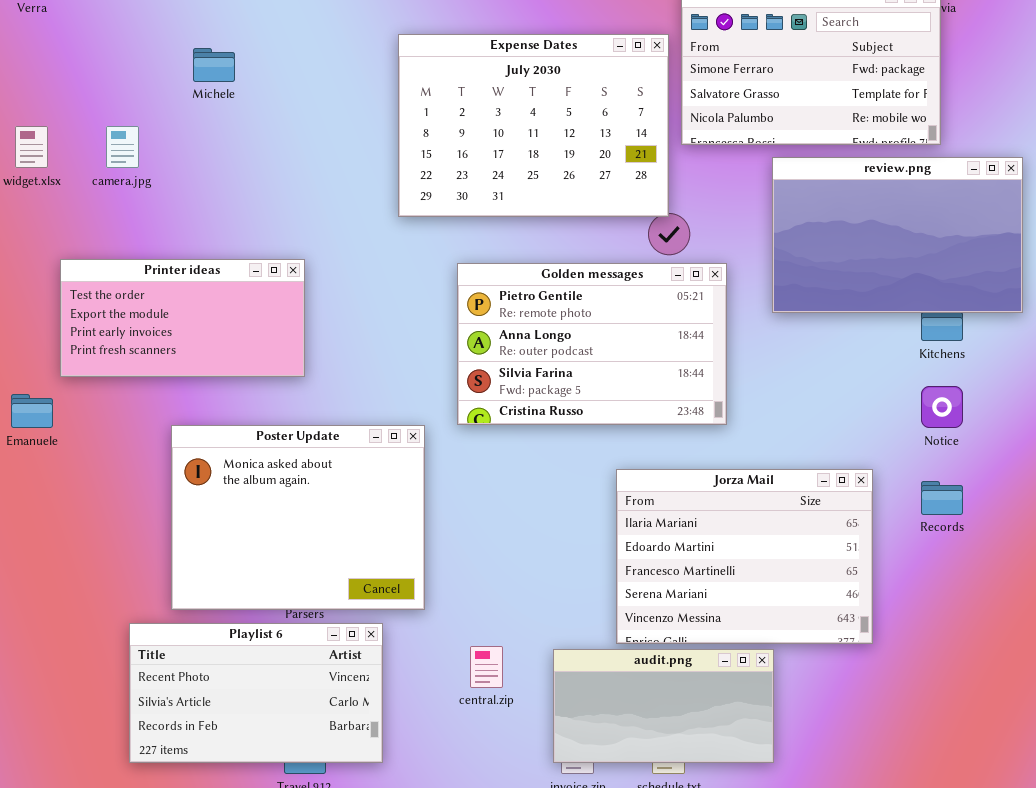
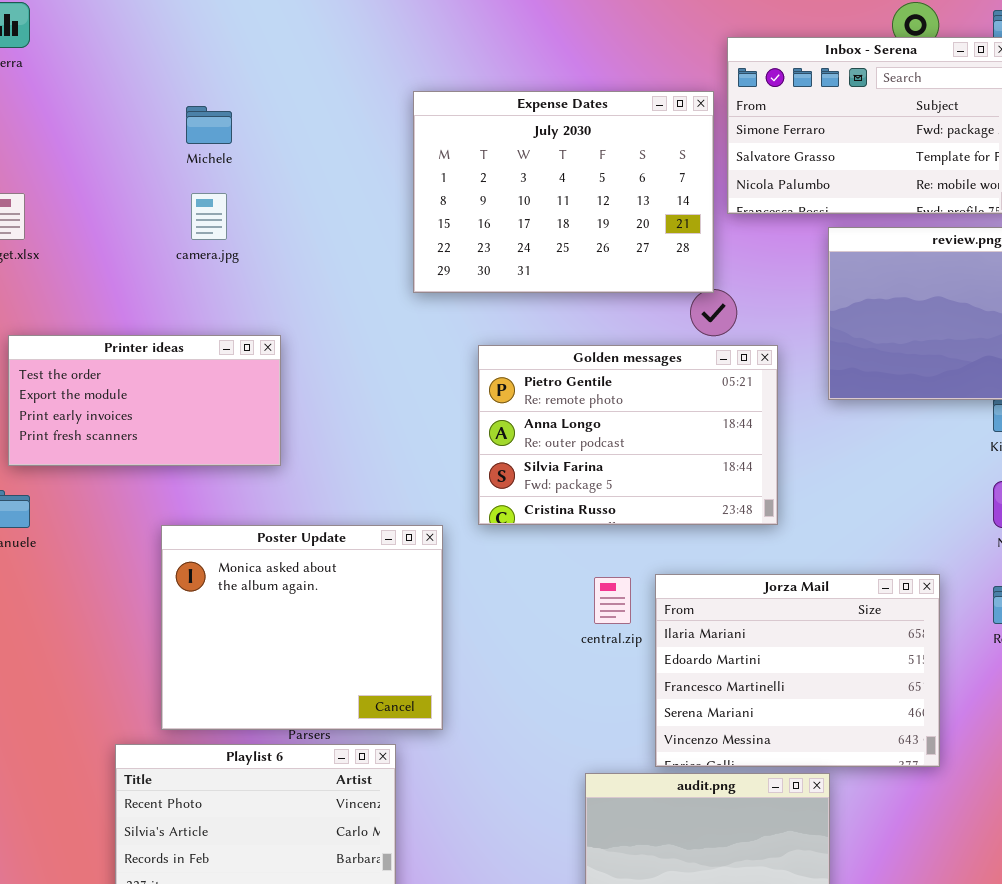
camera.jpg: [106,126,139,168] -> [191,193,227,240], moved
Printer ideas: [60,259,305,377] -> [8,335,281,466], moved
central.zip: [470,646,503,688] -> [594,577,631,624], moved

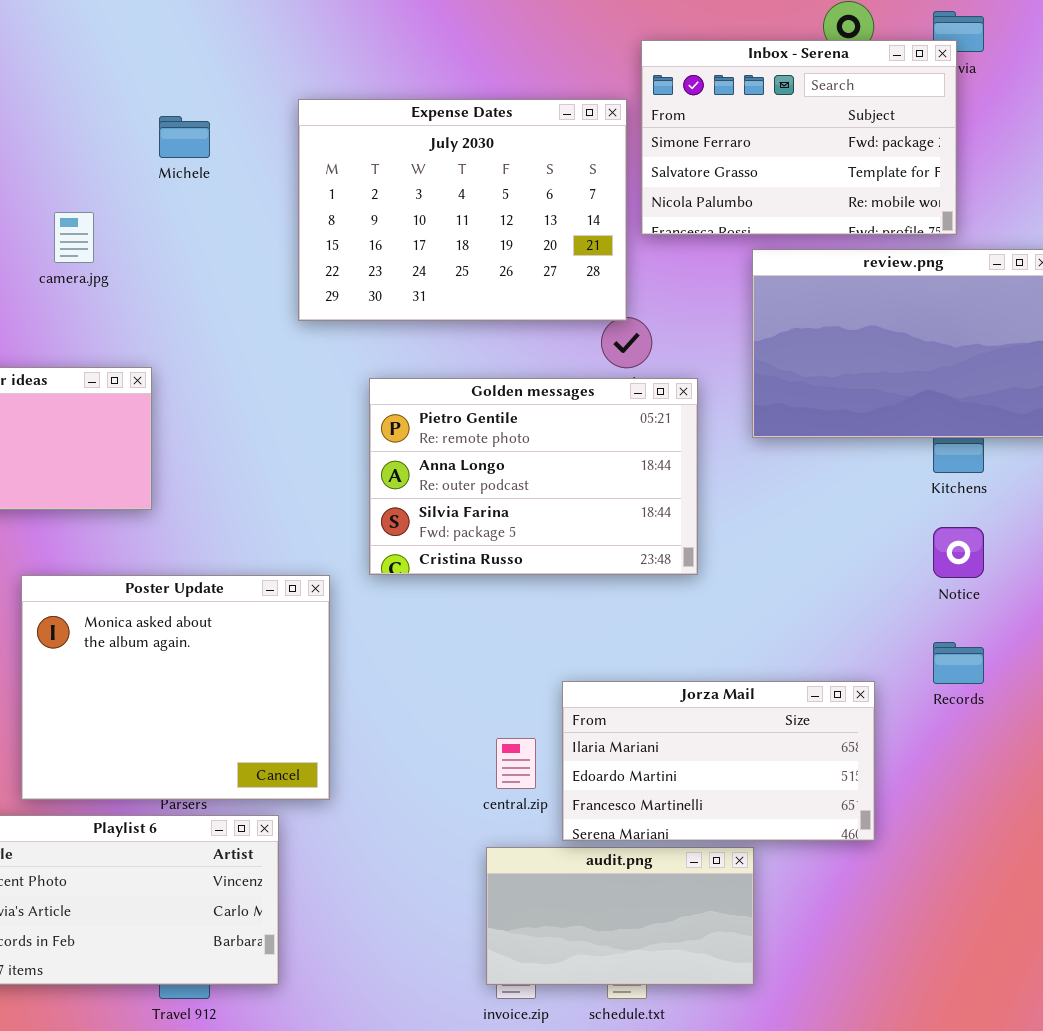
Michele: [186,106,232,144] -> [159,116,210,158], moved
Jorza Mail: [655,574,940,767] -> [562,681,875,841], resized
central.zip: [594,577,631,624] -> [496,738,536,789], moved

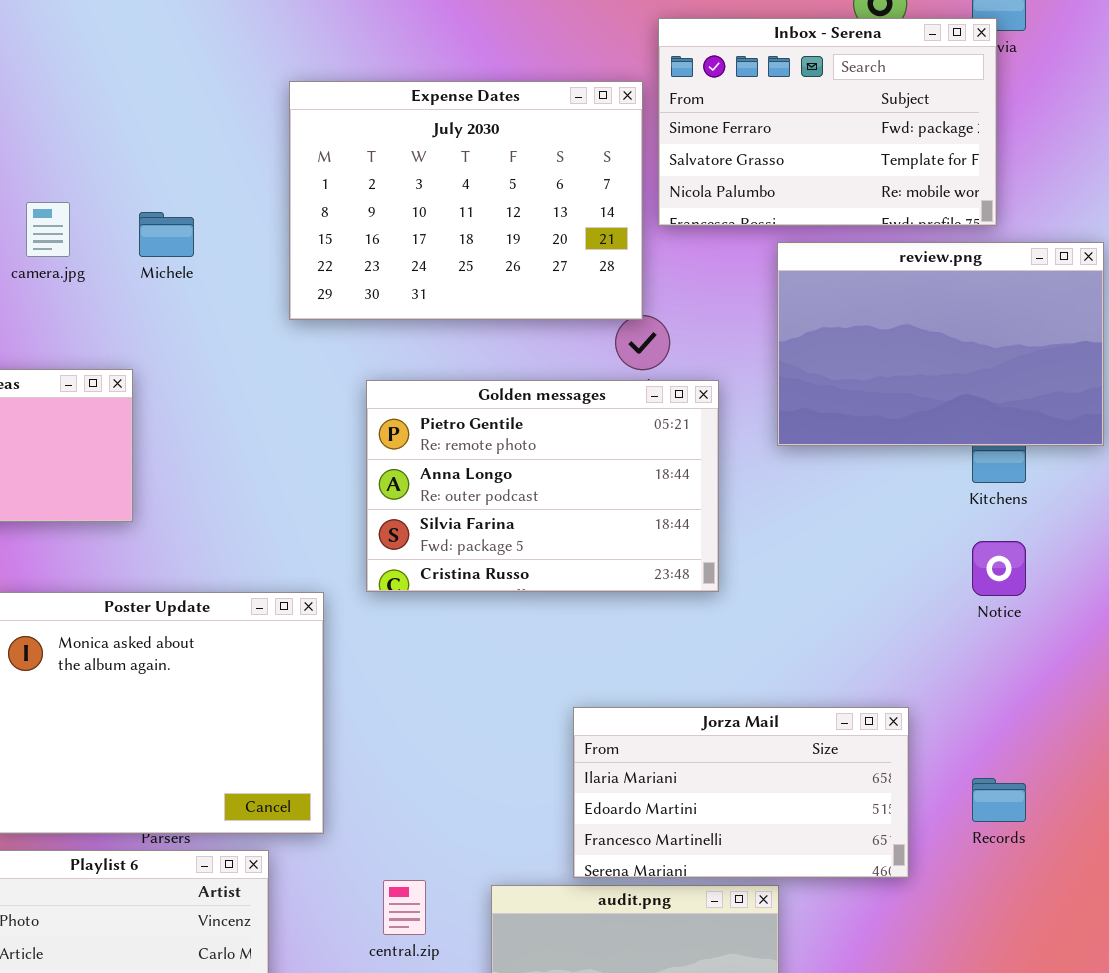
Michele: [159,116,210,158] -> [139,212,194,257], moved
Records: [933,642,984,684] -> [972,778,1026,822], moved
central.zip: [496,738,536,789] -> [383,880,426,935], moved

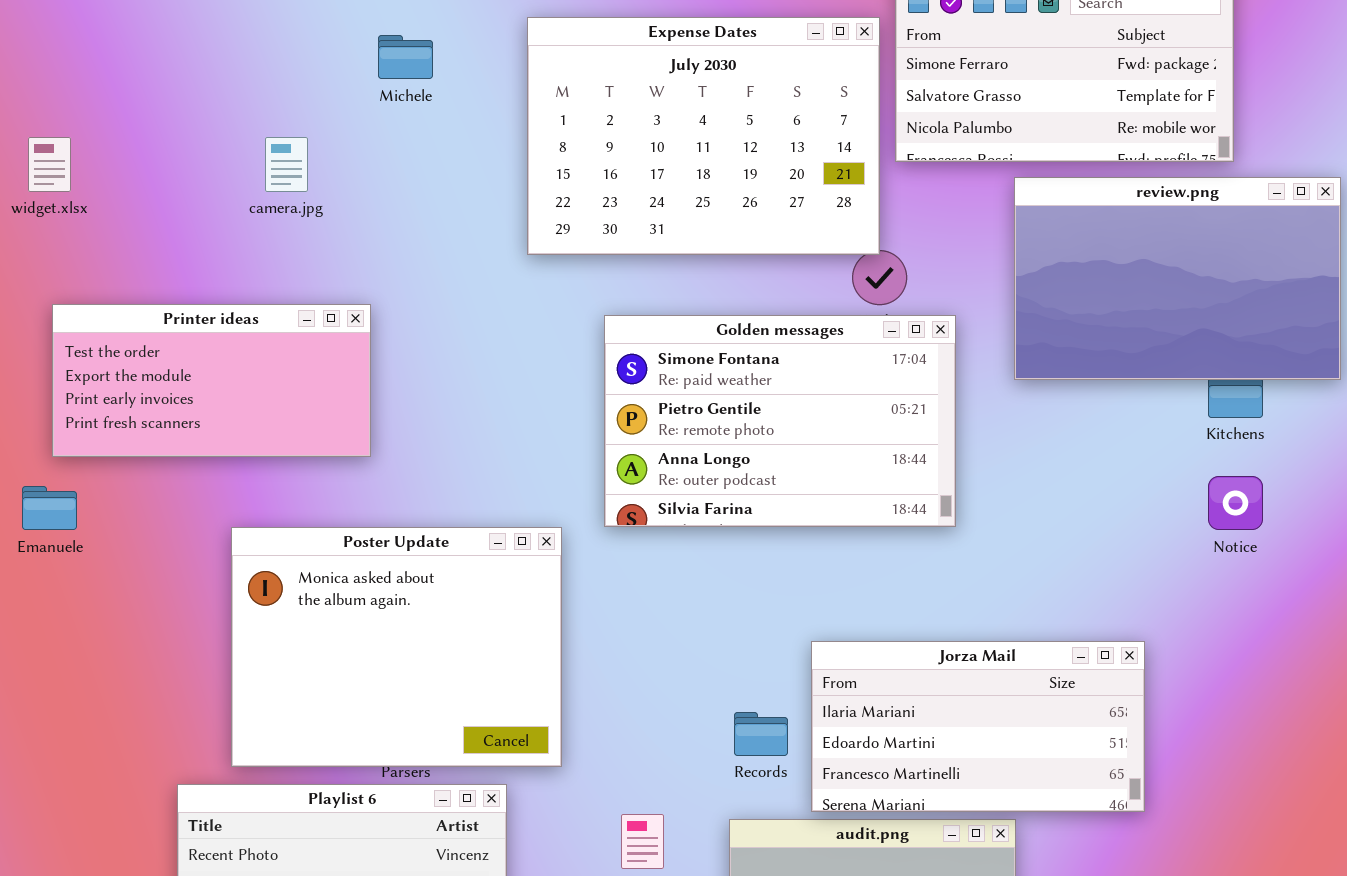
Michele: [139,212,194,257] -> [378,35,433,79], moved
Golden messages: [366,380,719,592] -> [604,315,956,527], scrolled up 1 row
Records: [972,778,1026,822] -> [734,712,788,756], moved

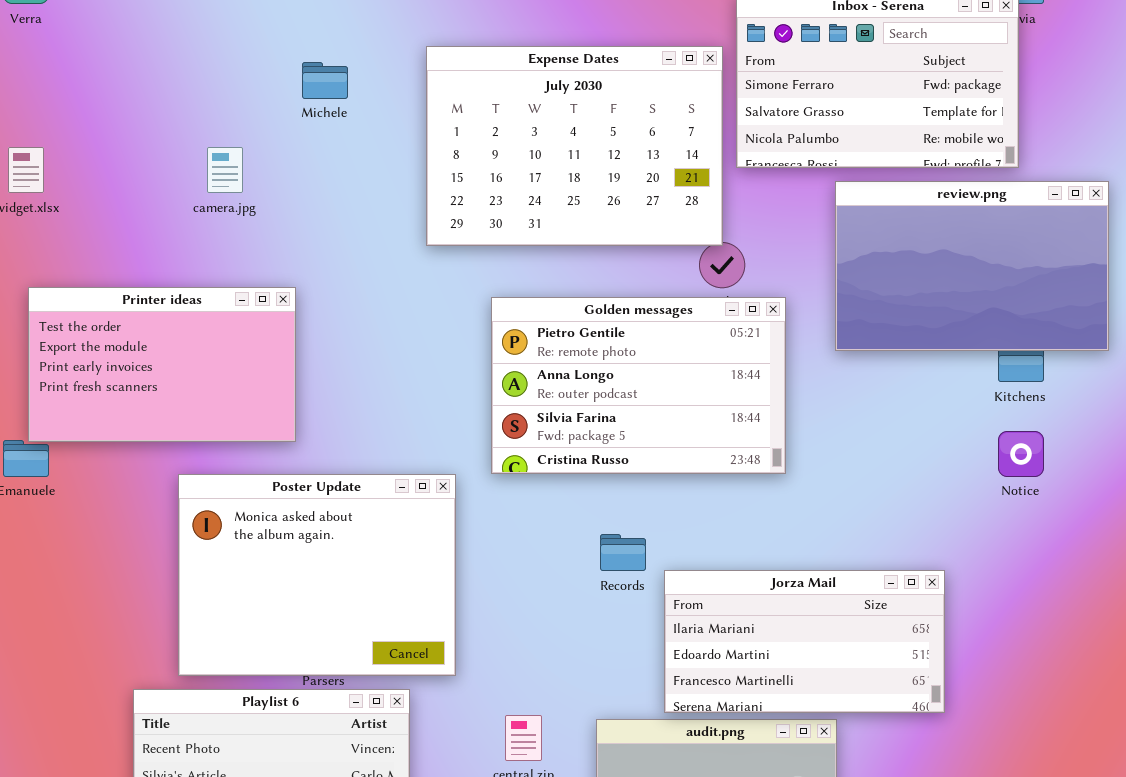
Printer ideas: [52,304,371,457] -> [28,287,296,442], resized
Golden messages: [604,315,956,527] -> [491,297,786,474], scrolled down 1 row
Records: [734,712,788,756] -> [600,534,646,571], moved

